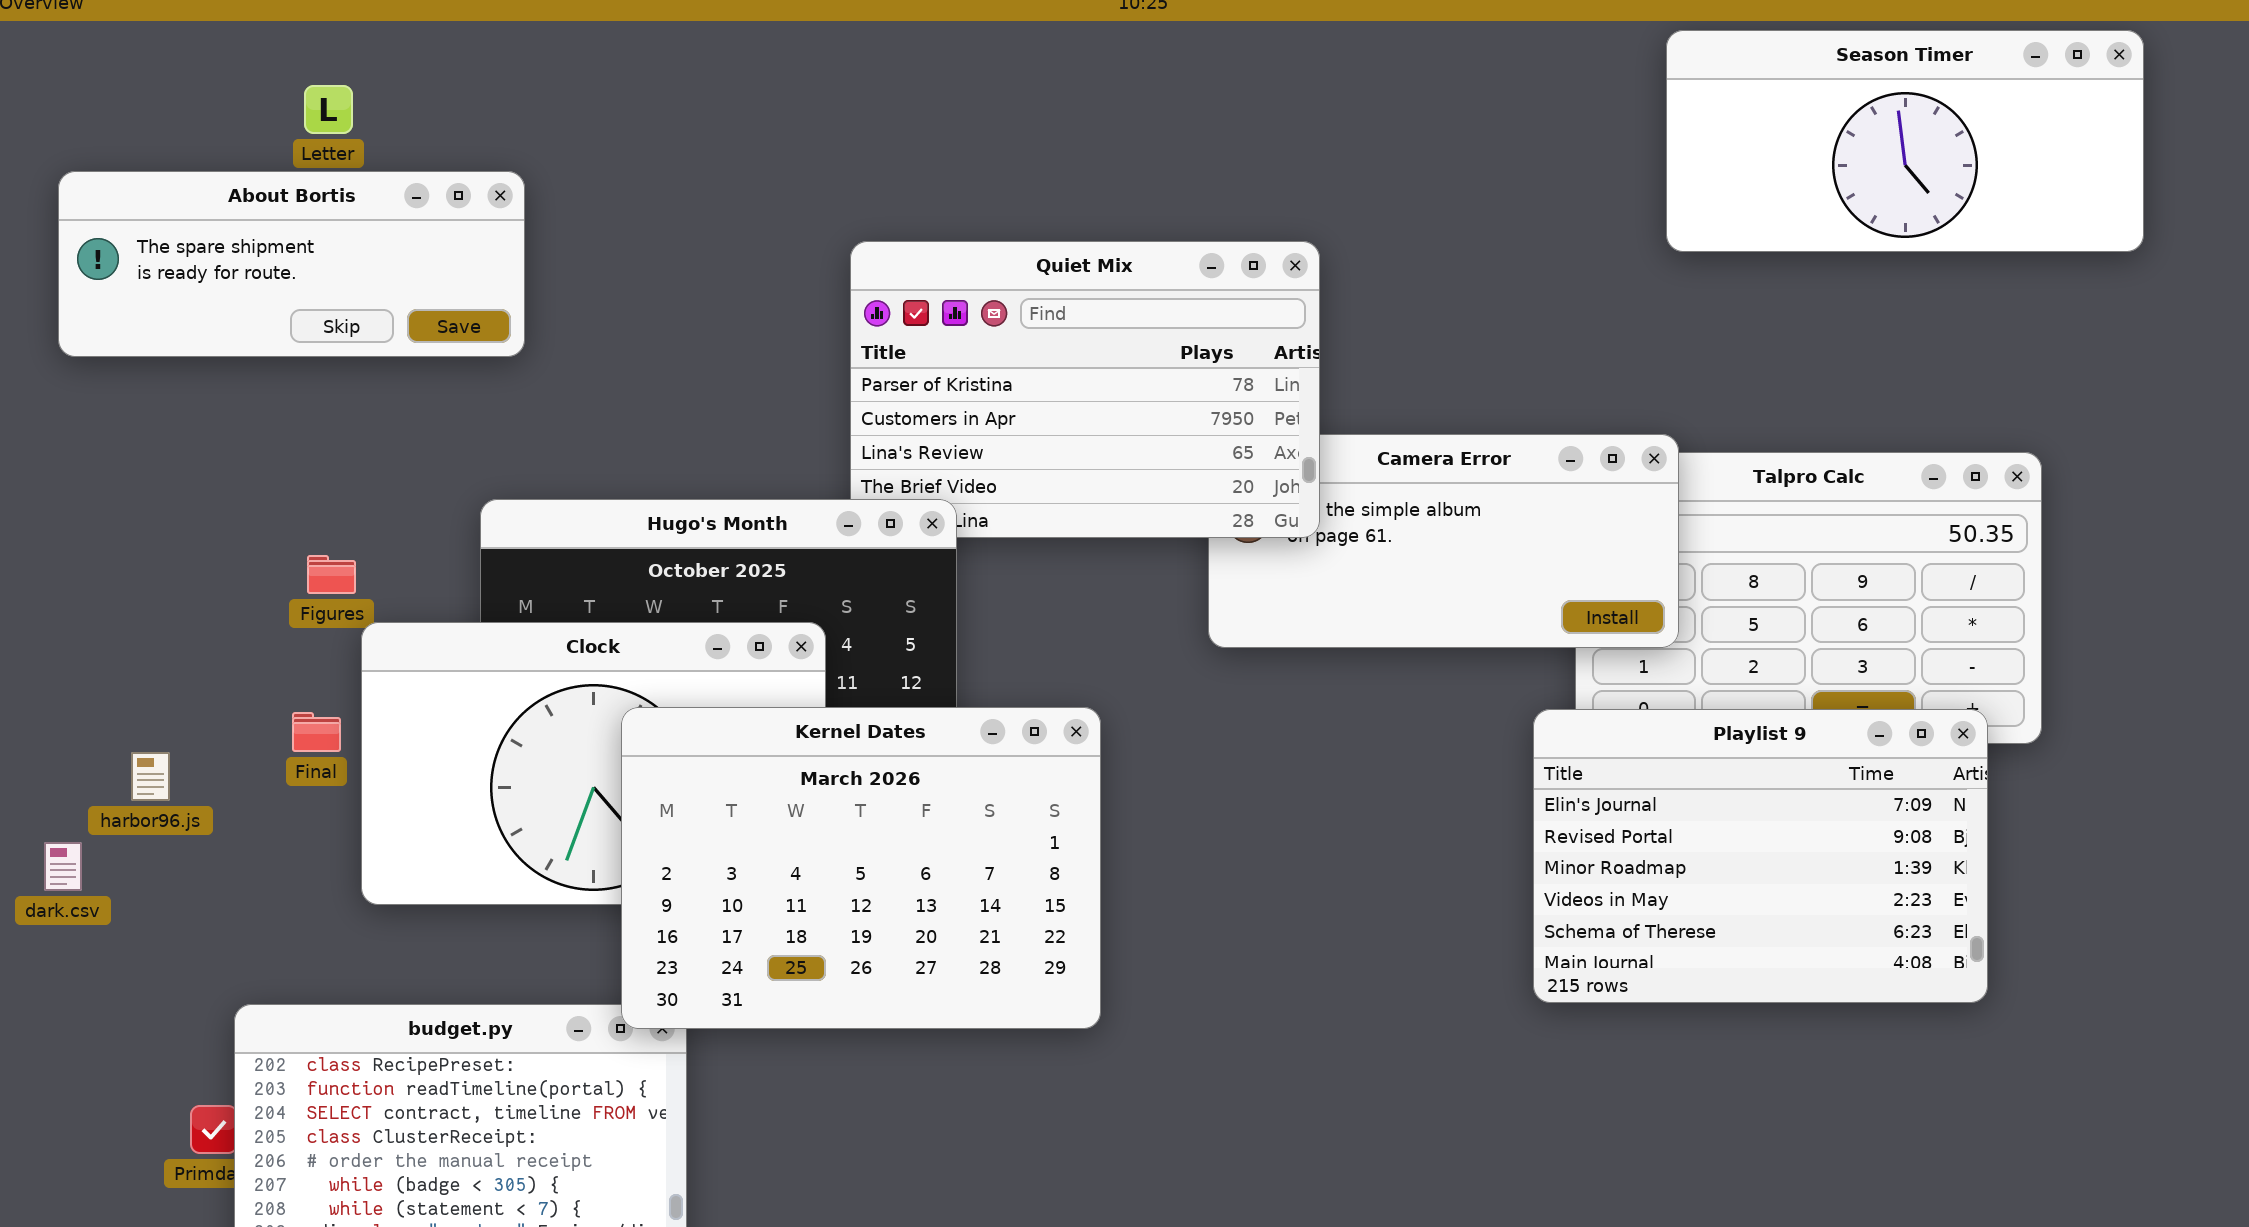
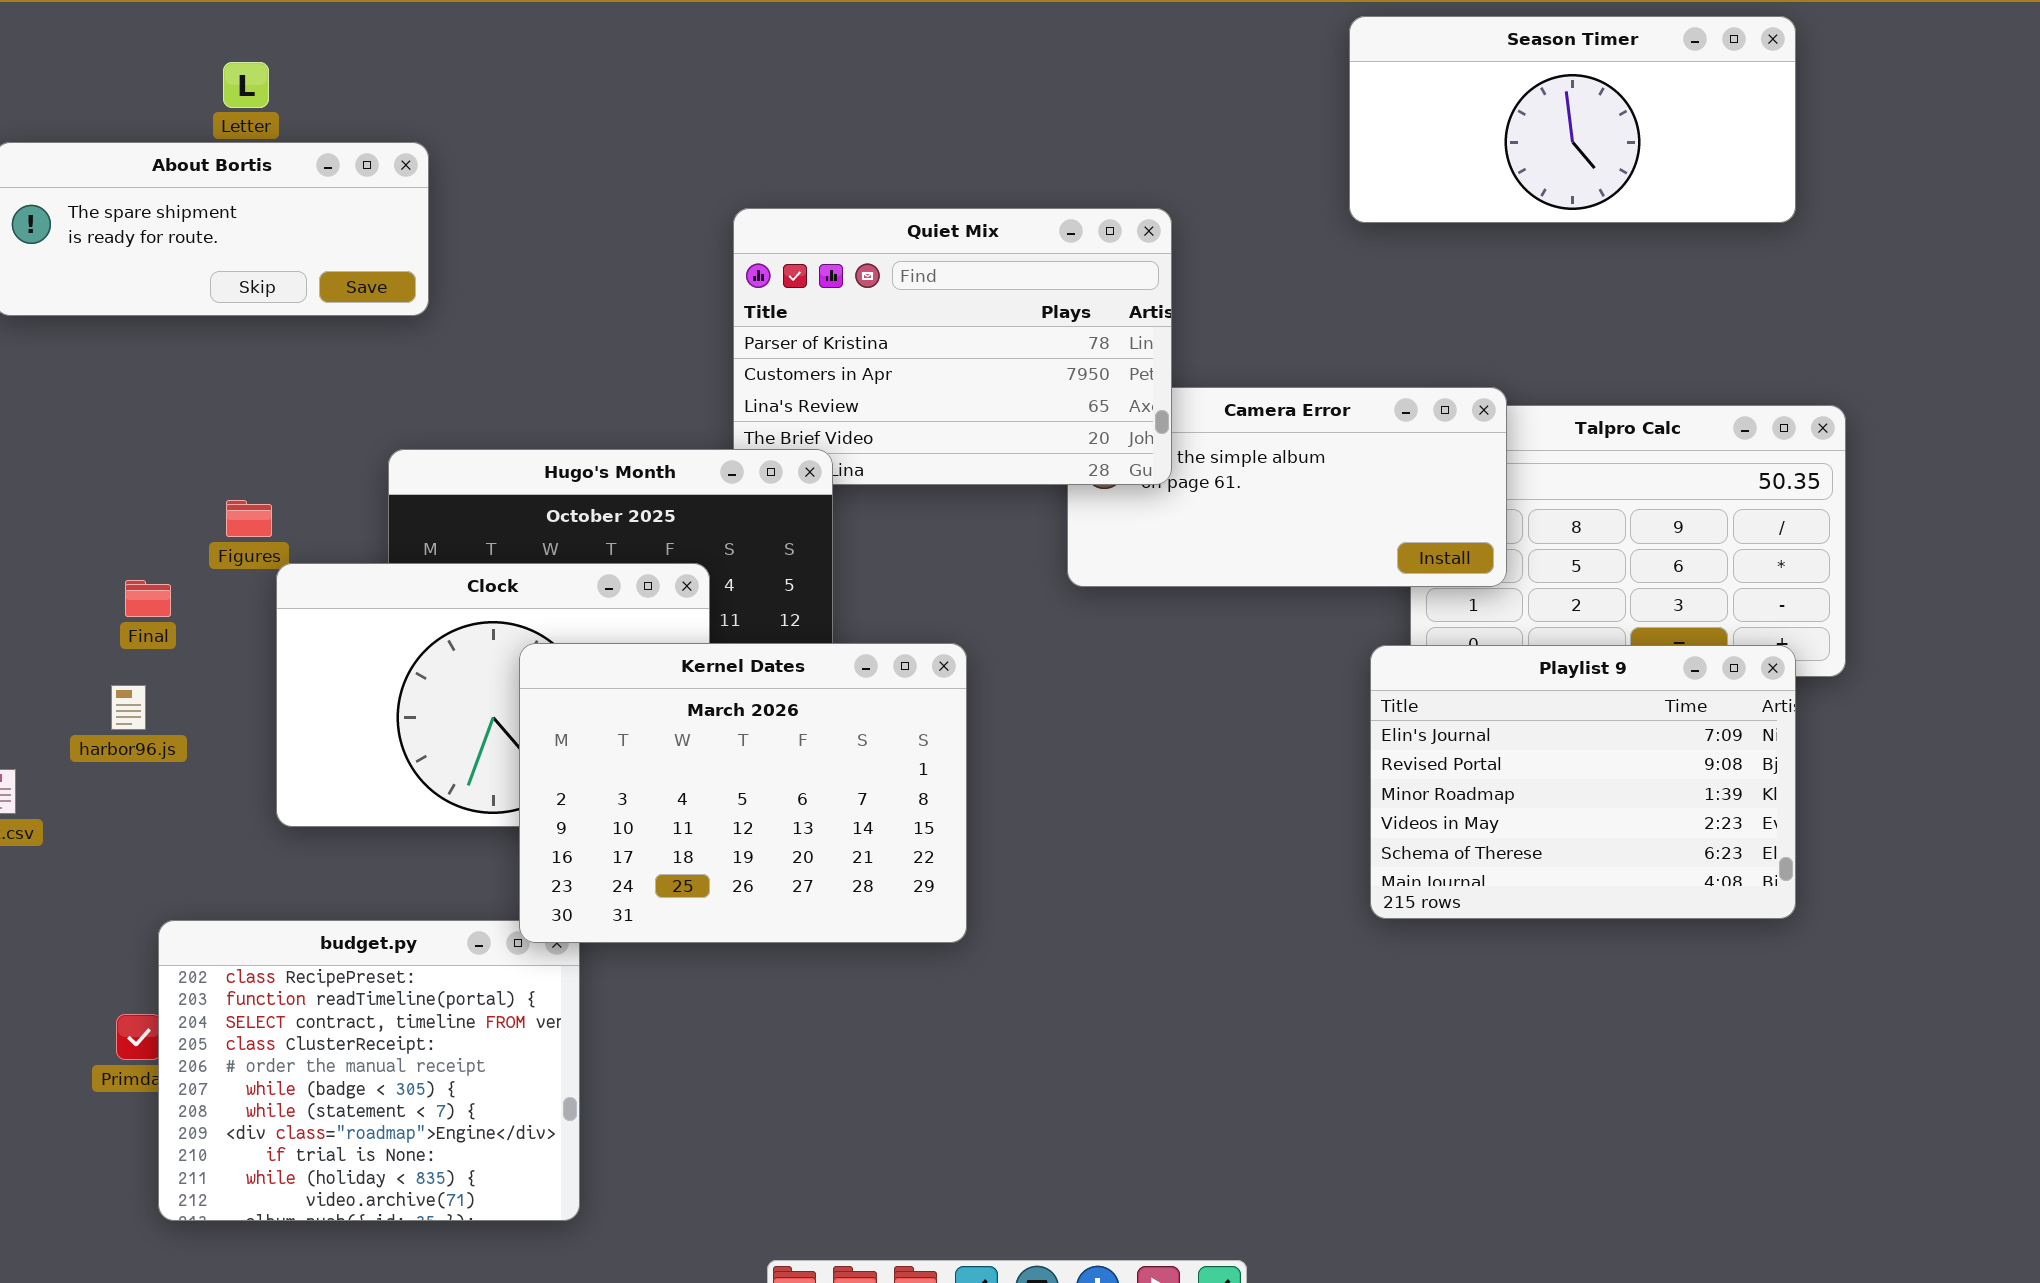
Season Timer: [1666,30,2144,252] -> [1349,16,1796,223], moved
Final: [292,712,341,752] -> [125,580,171,617], moved
harbor96.js: [131,752,170,801] -> [111,685,146,730], moved

